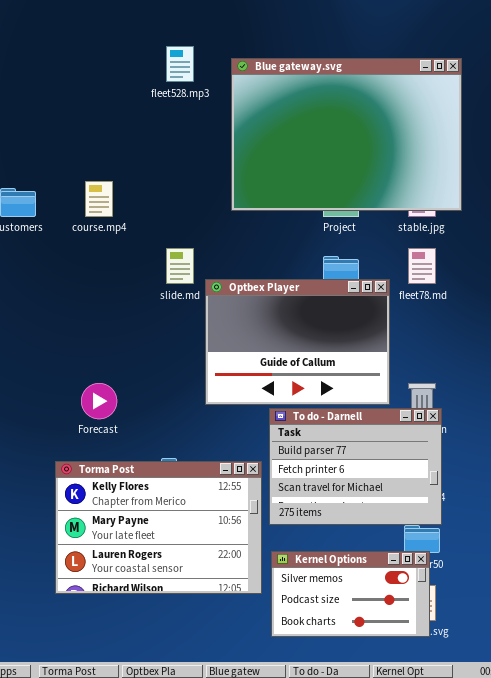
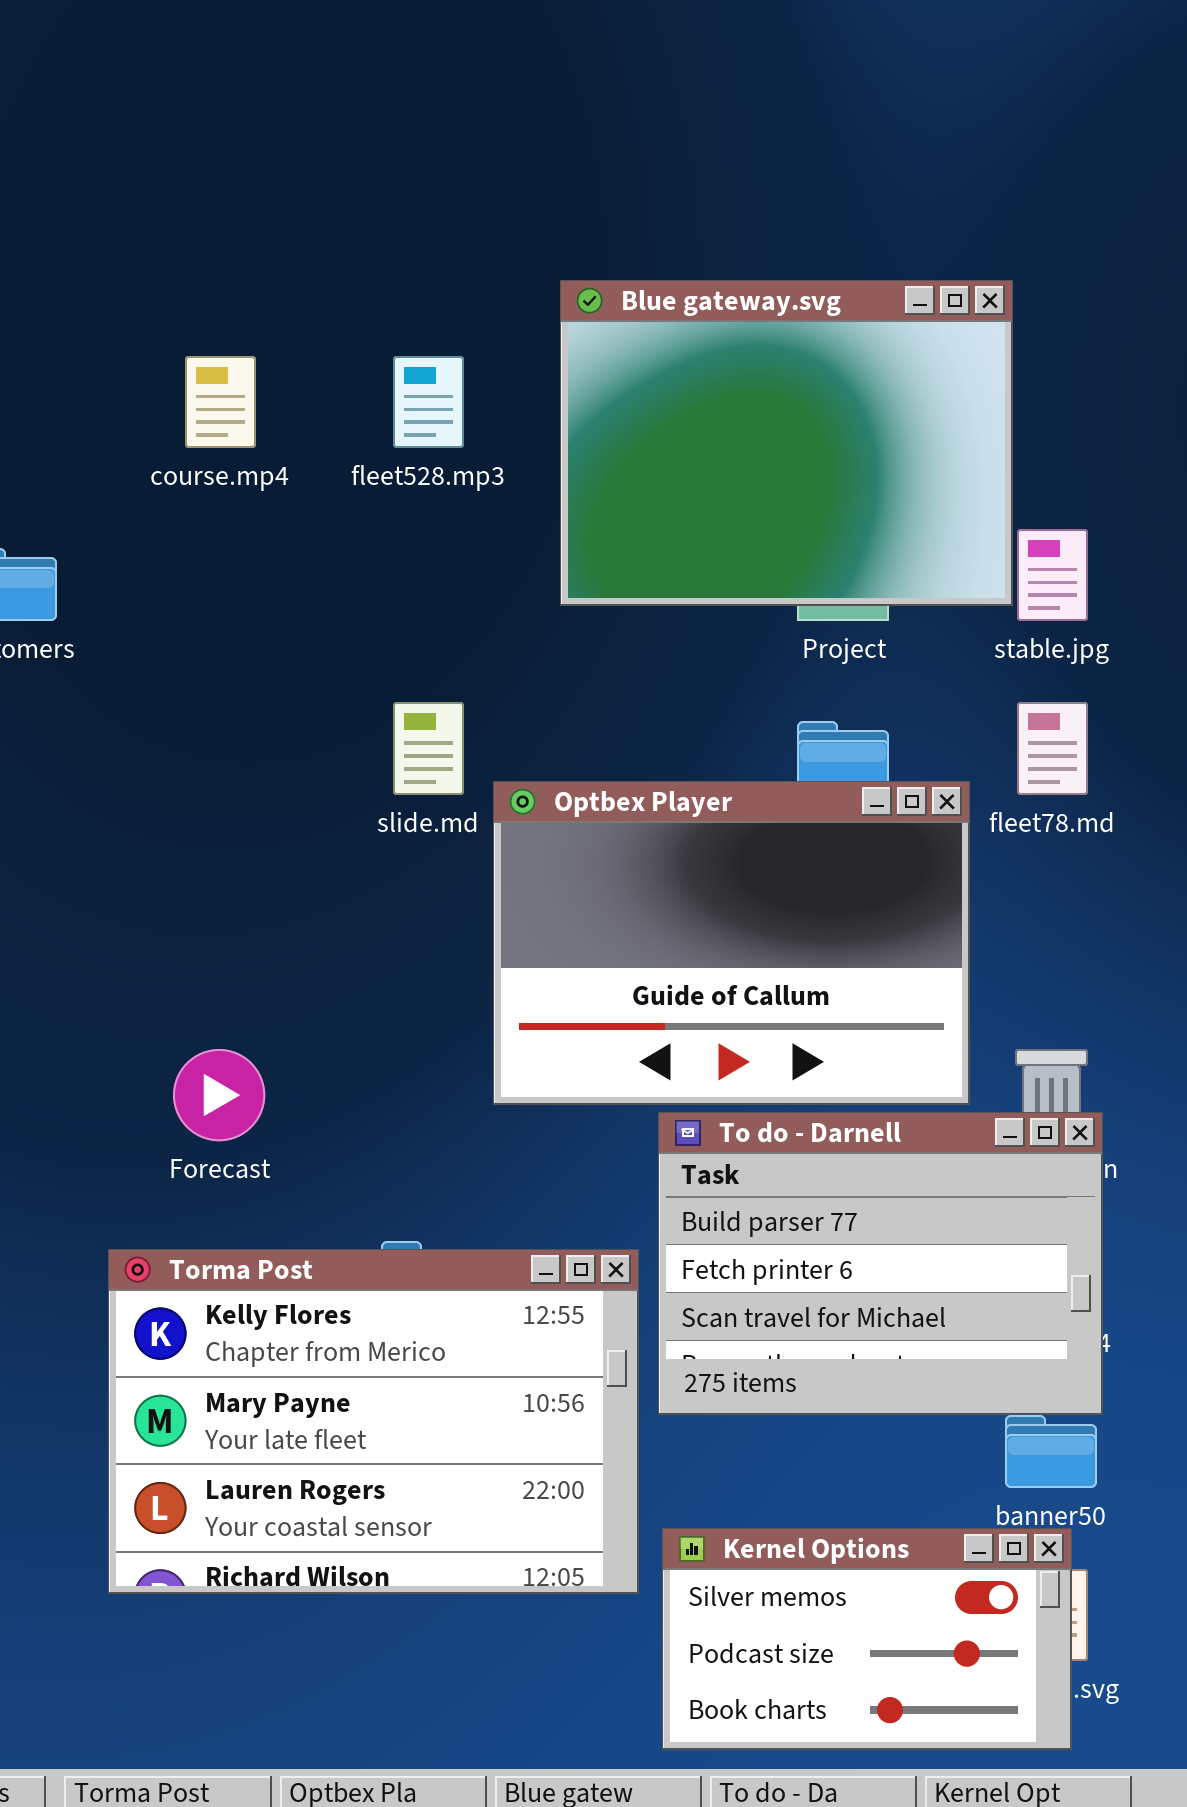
fleet528.mp3: [166,46,194,82] -> [393,356,464,448], moved
Blue gateway.svg: [231,58,462,211] -> [560,280,1013,606], resized
course.mp4: [85,181,113,217] -> [185,356,256,448], moved
Kernel Options: [271,551,430,637] -> [662,1528,1072,1750], moved

